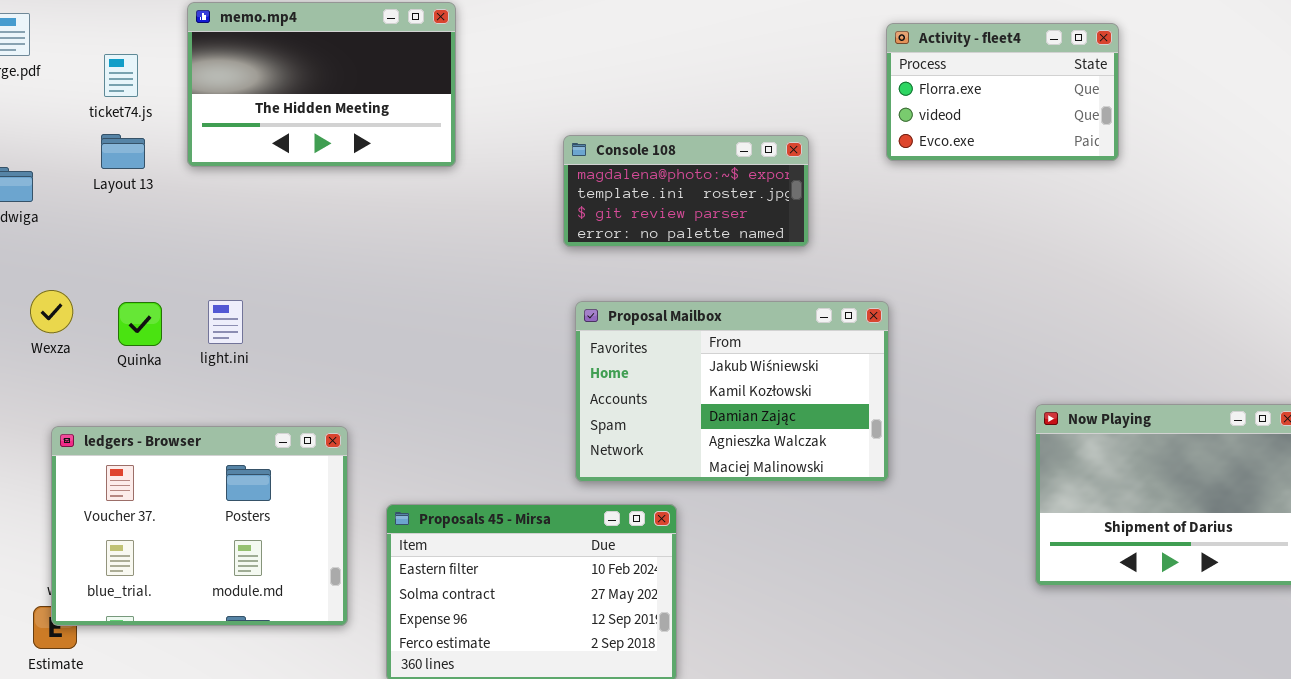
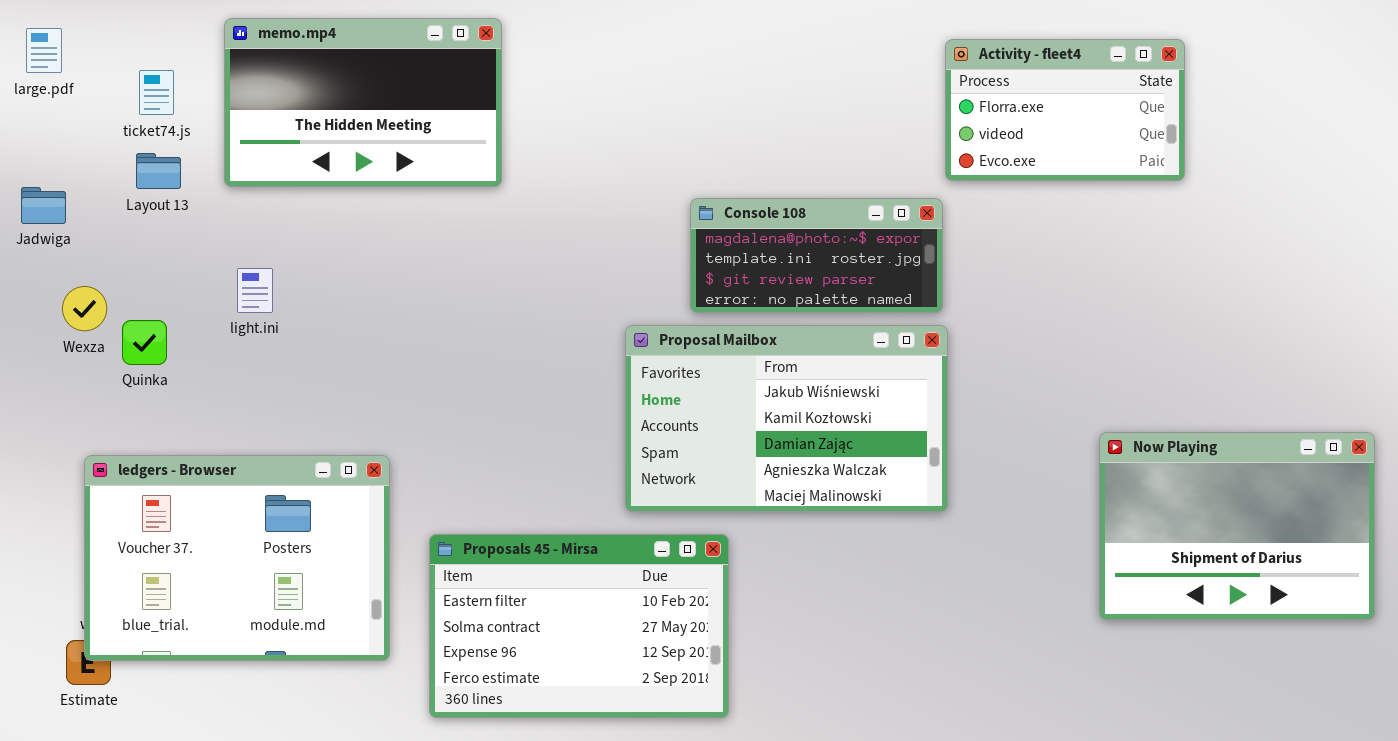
Console 108: [563,135,809,247] -> [690,198,943,313], moved
Wexza: [30,290,73,333] -> [62,286,107,331], moved
light.ini: [208,300,243,344] -> [237,268,273,313], moved
Quinka: [118,302,162,346] -> [122,320,167,365], moved

